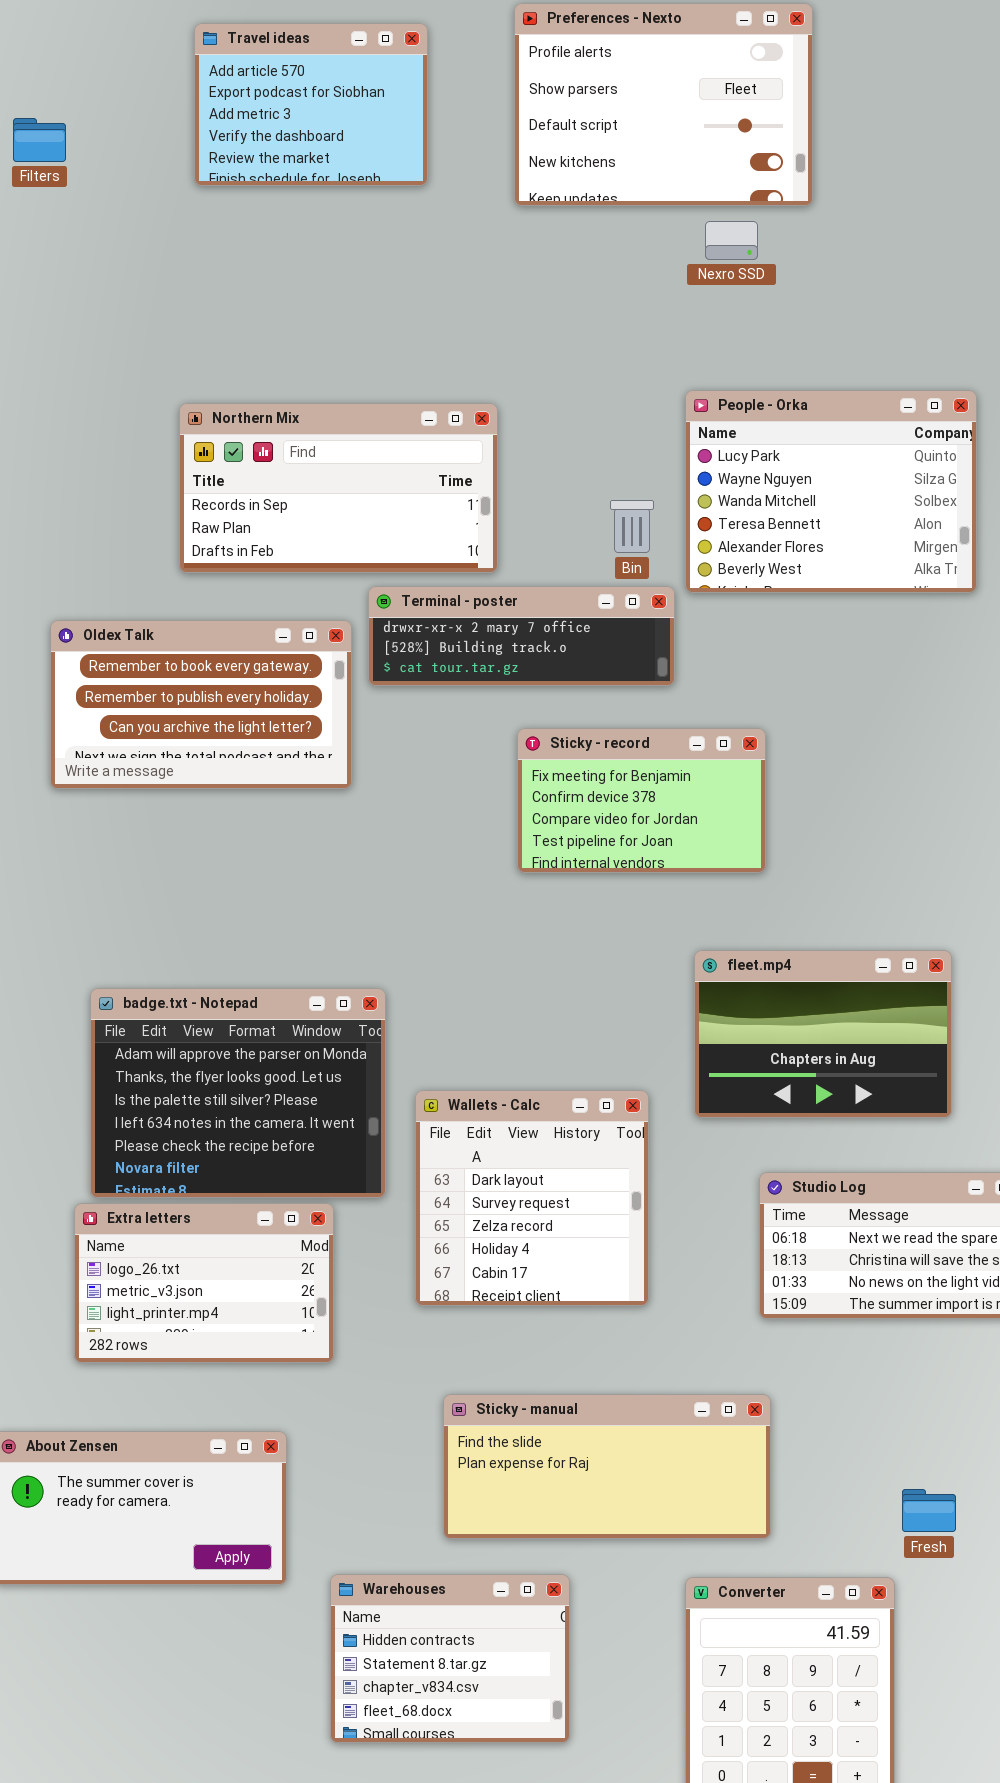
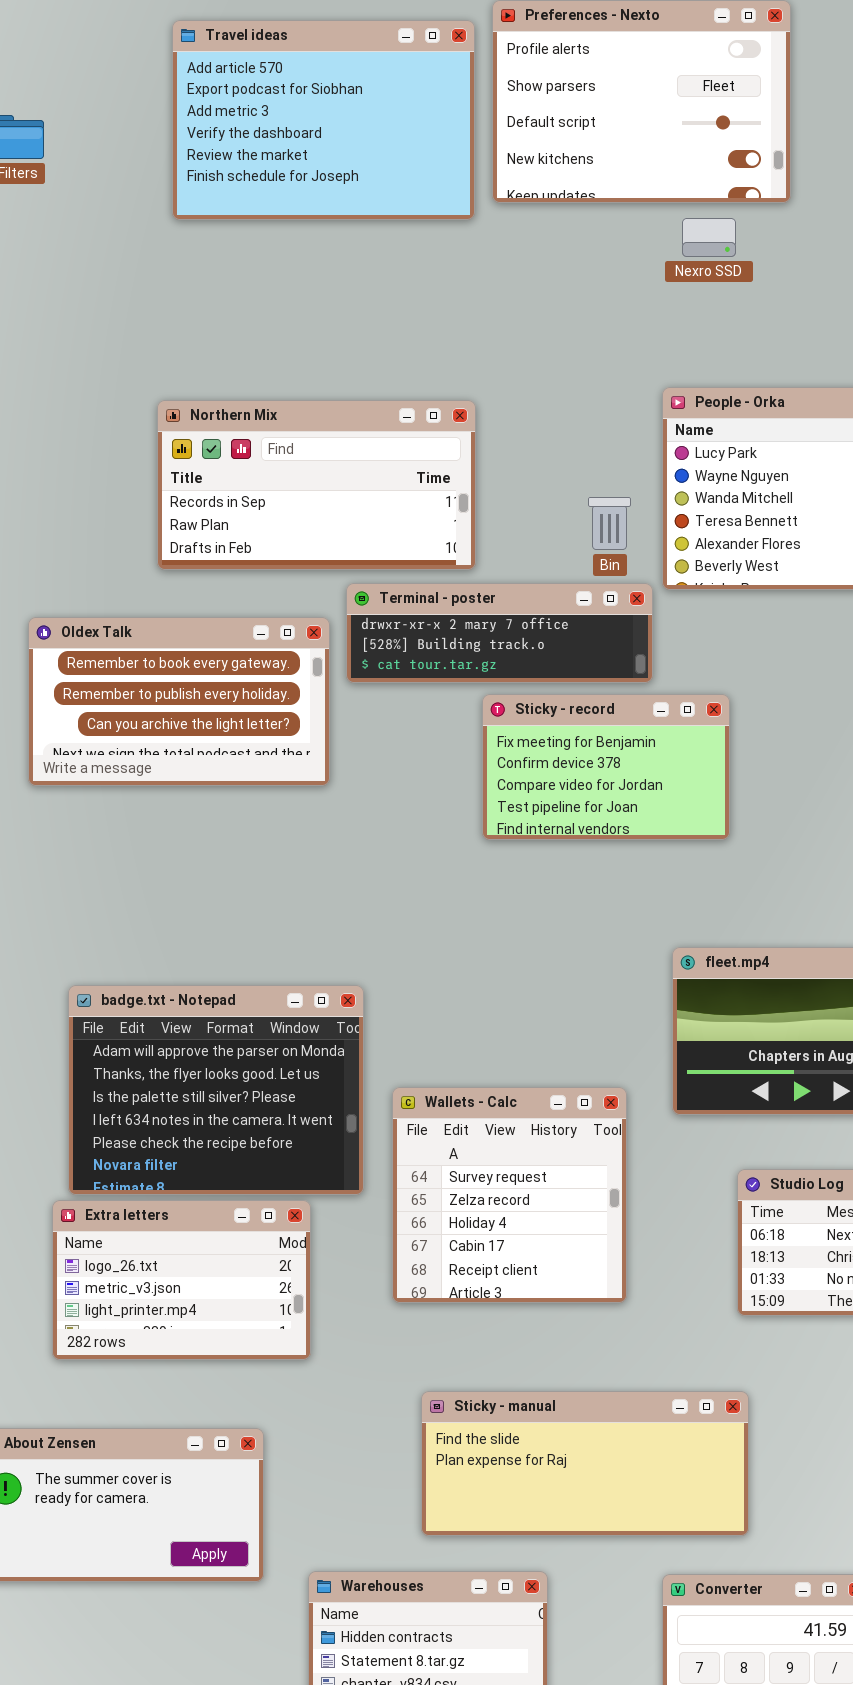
Travel ideas: [194,23,428,186] -> [172,20,475,220], resized
Sticky - record: [517,728,766,873] -> [482,694,730,840], moved
Wallets - Calc: [415,1090,649,1306] -> [392,1087,627,1303], scrolled down 1 row

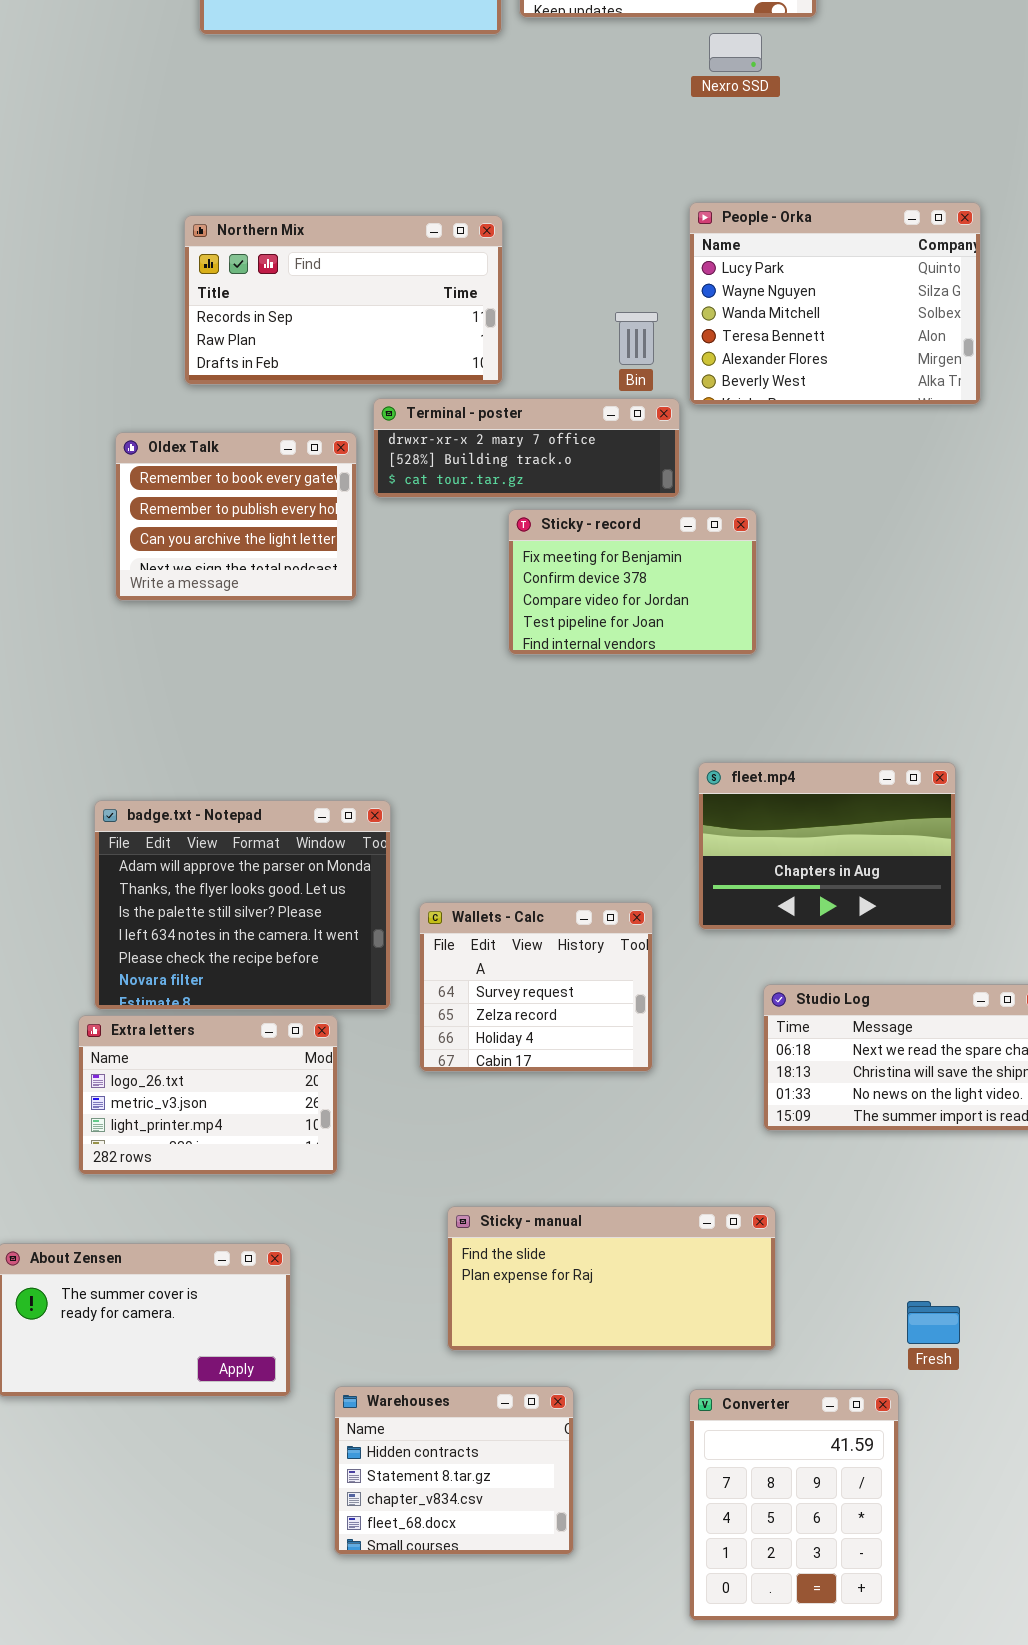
Oldex Talk: [28,617,330,786] -> [115,432,357,601], resized
Wallets - Calc: [392,1087,627,1303] -> [419,902,653,1072], resized

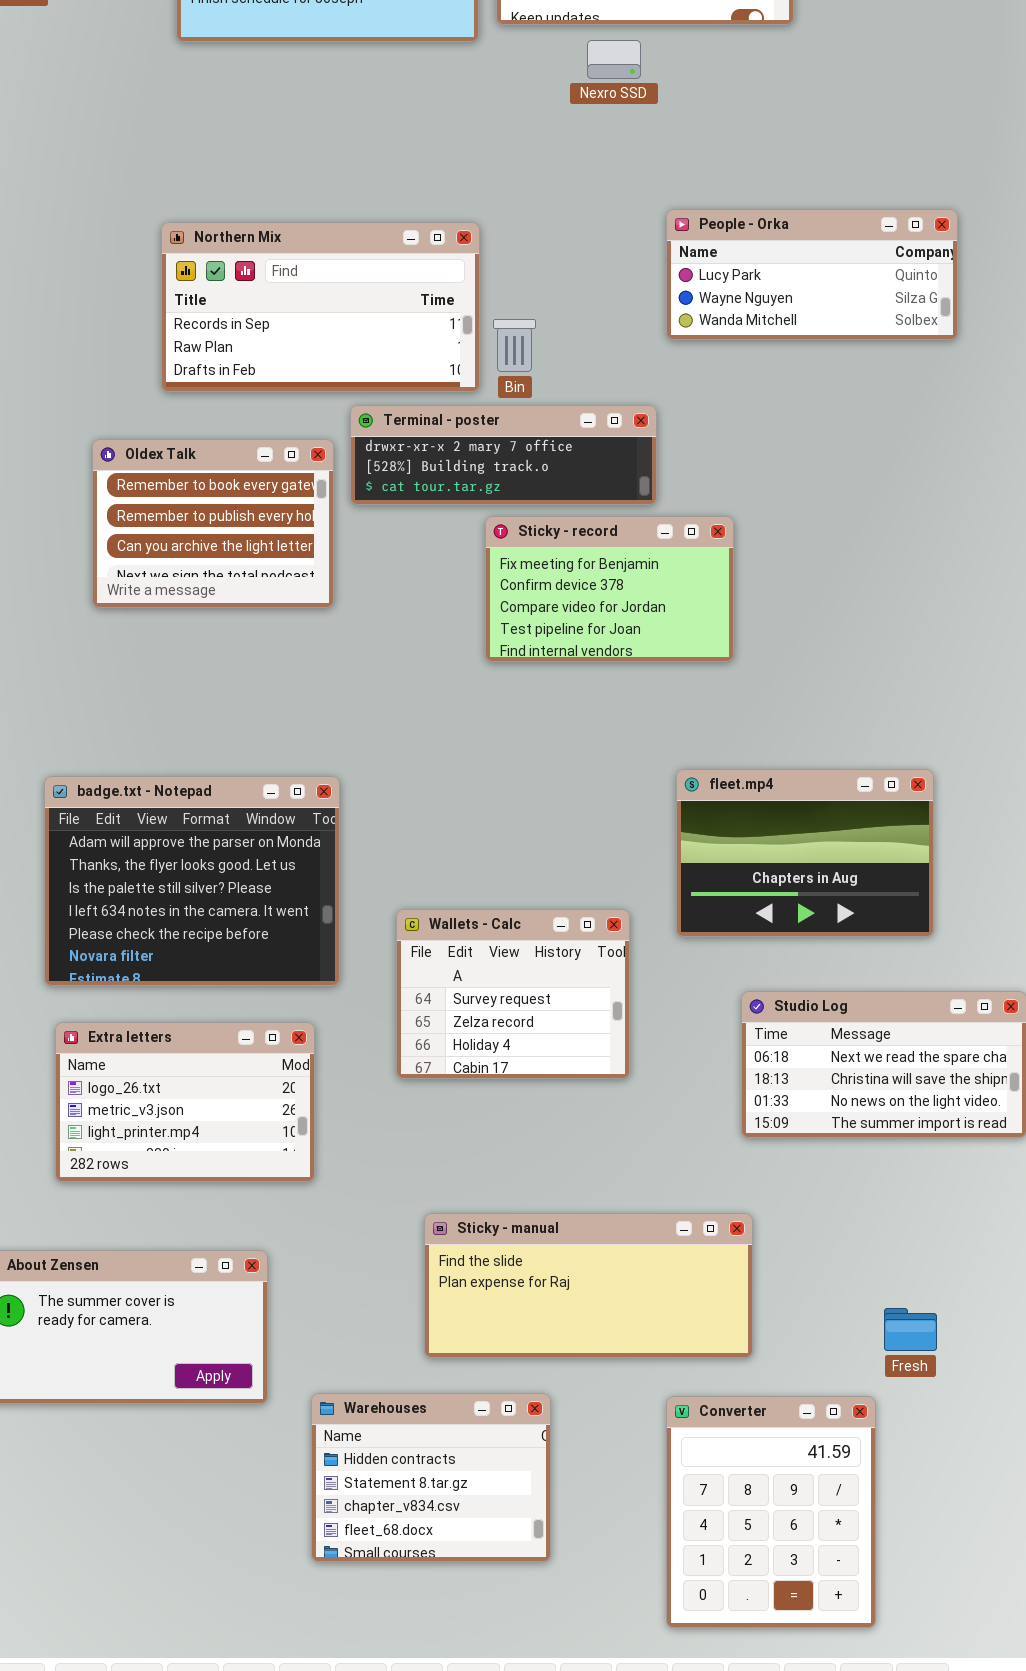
Nexro SSD: [709,33,762,72] -> [587,40,641,79], moved
People - Orka: [689,202,981,405] -> [666,209,958,340], resized
Bin: [615,312,658,365] -> [493,319,536,372], moved
badge.txt - Notepad: [94,800,391,1010] -> [44,776,340,986], moved

